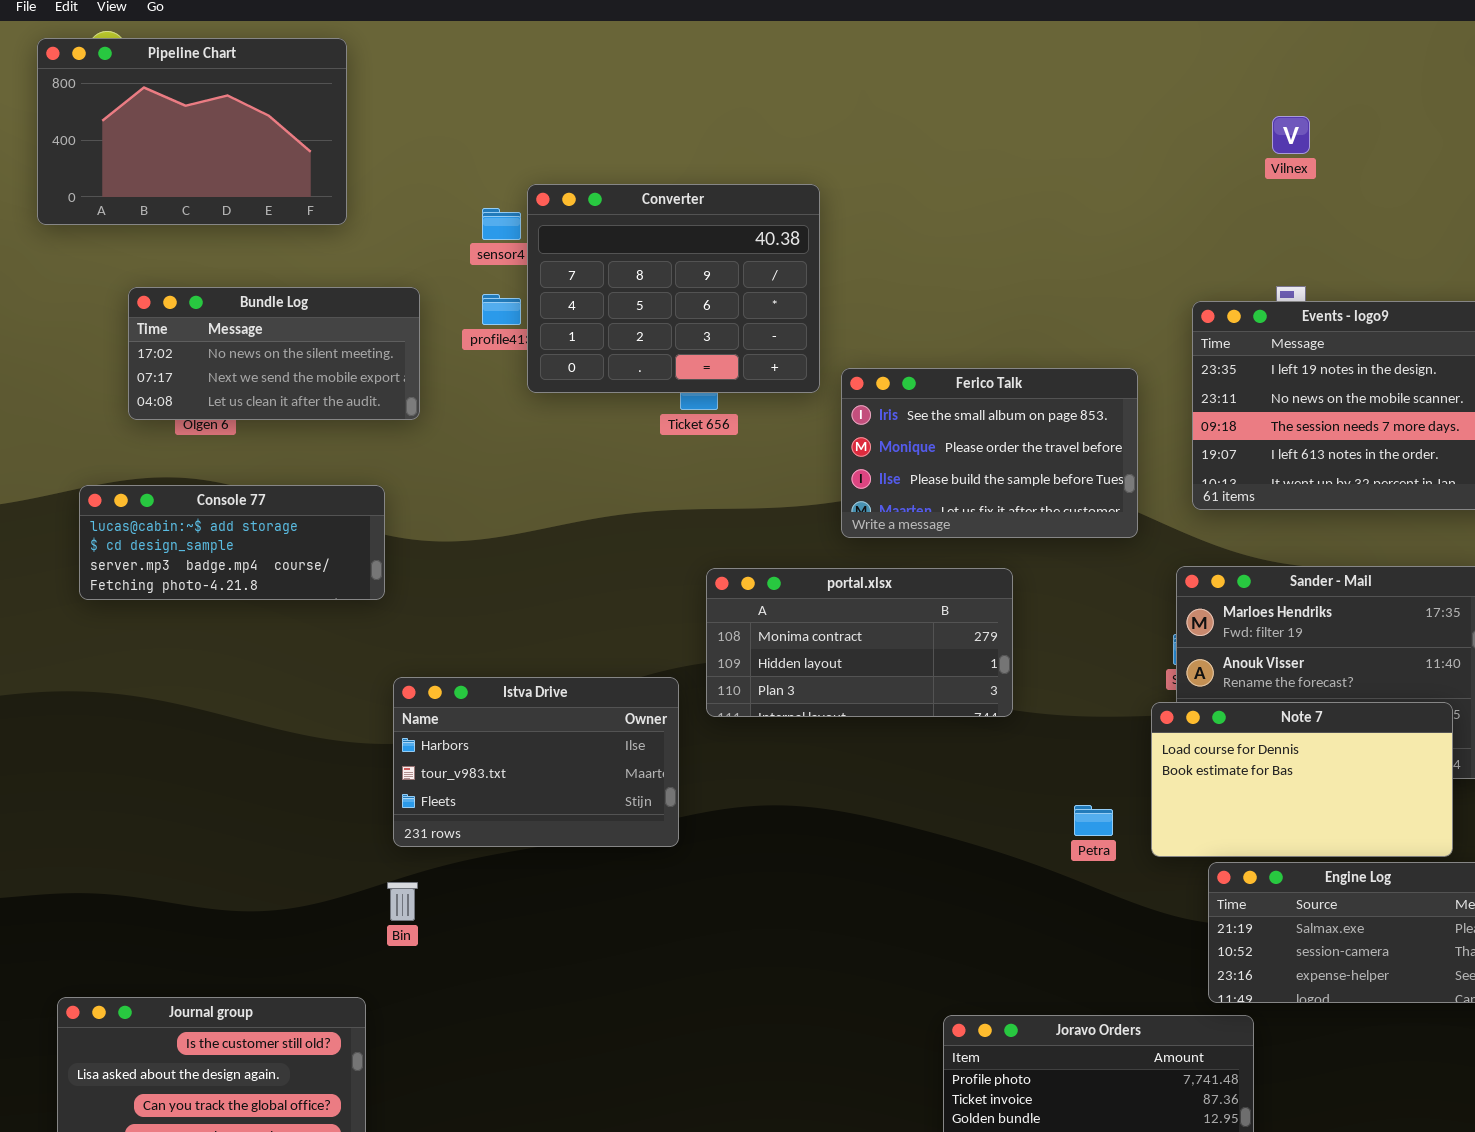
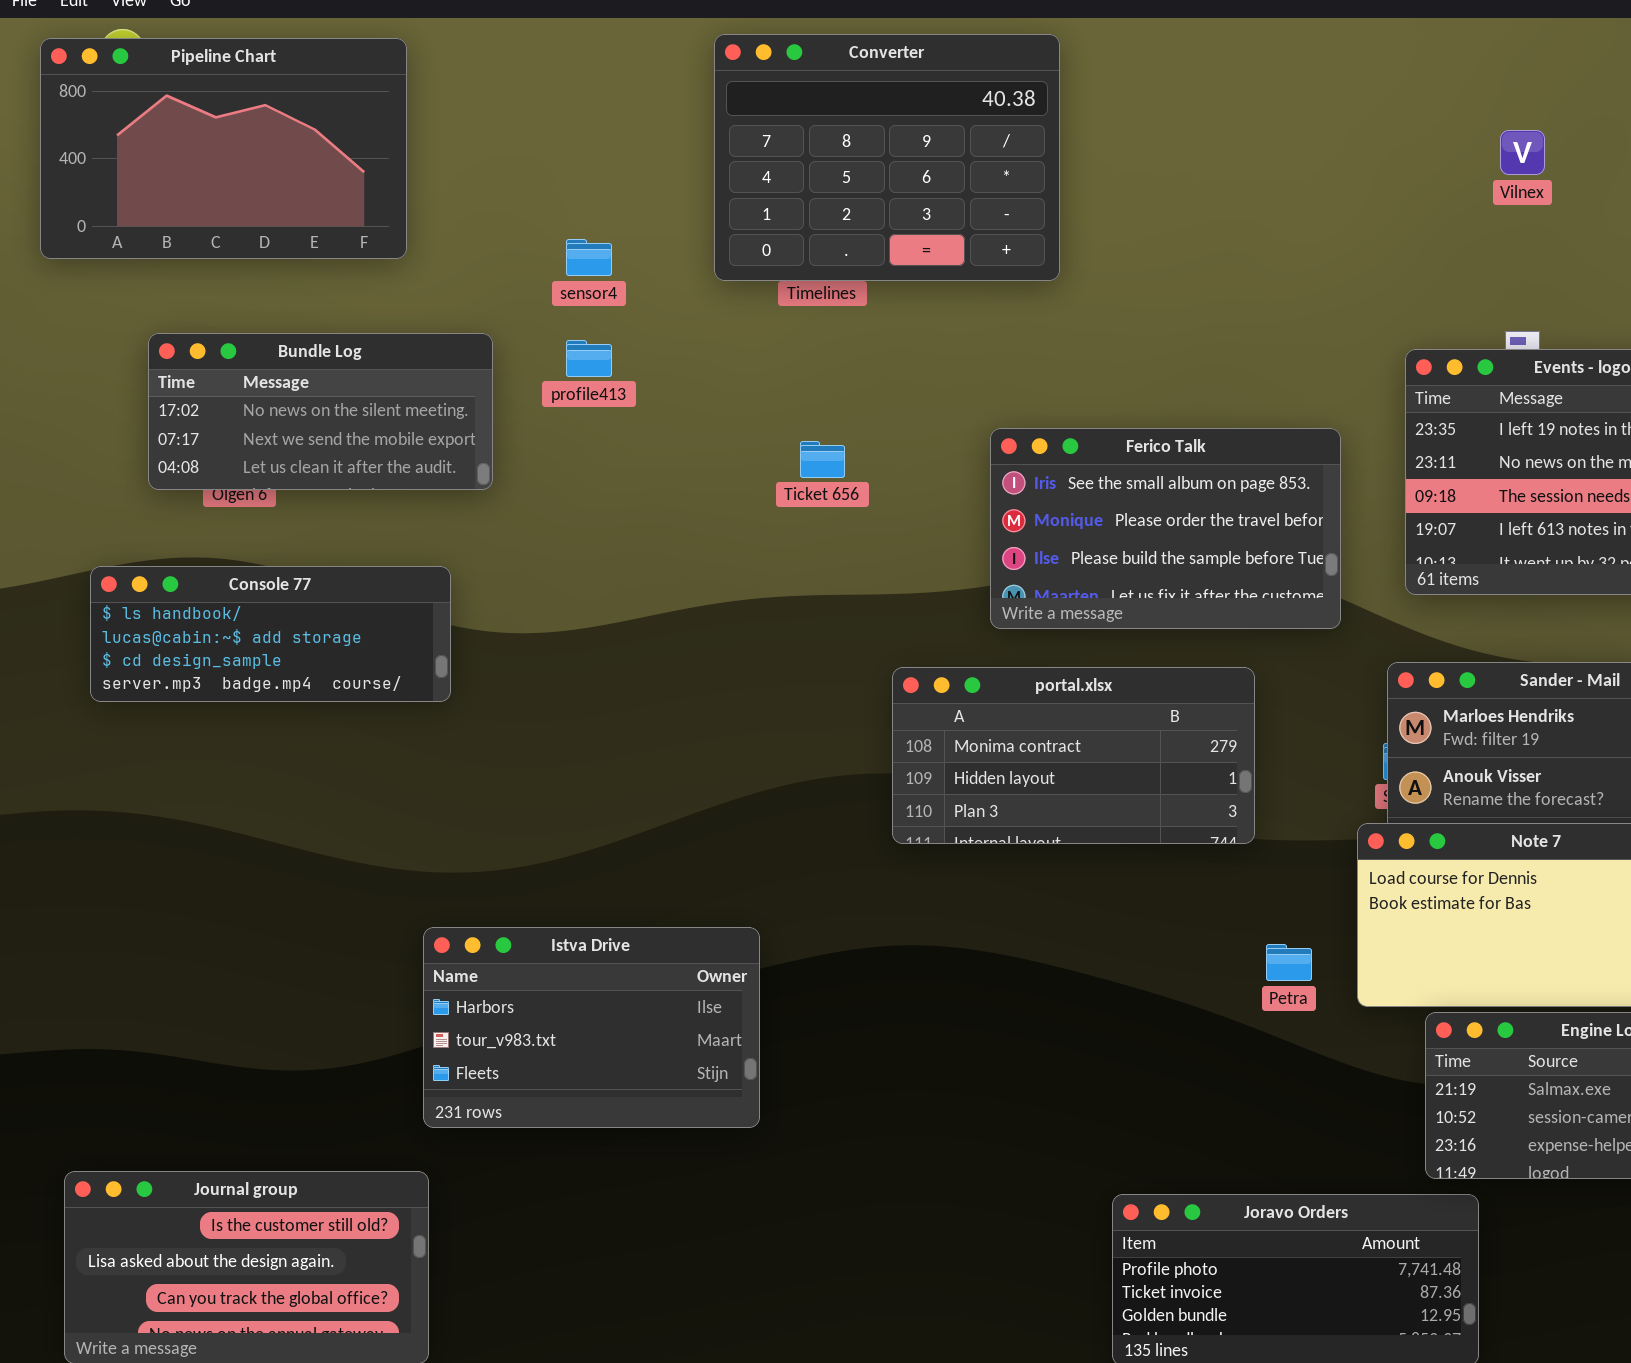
Converter: [527,184,820,393] -> [714,34,1060,281], moved
Console 77: [79,485,385,600] -> [90,566,451,702], scrolled up 1 row
portal.xlsx: [706,568,1013,717] -> [892,667,1255,844], moved
Istva Drive: [393,677,679,847] -> [423,927,760,1128], moved

